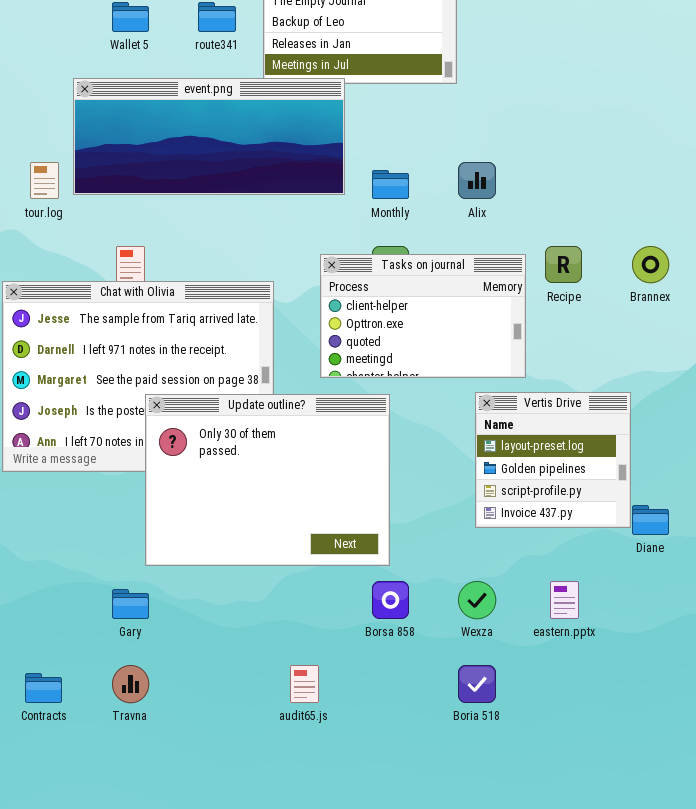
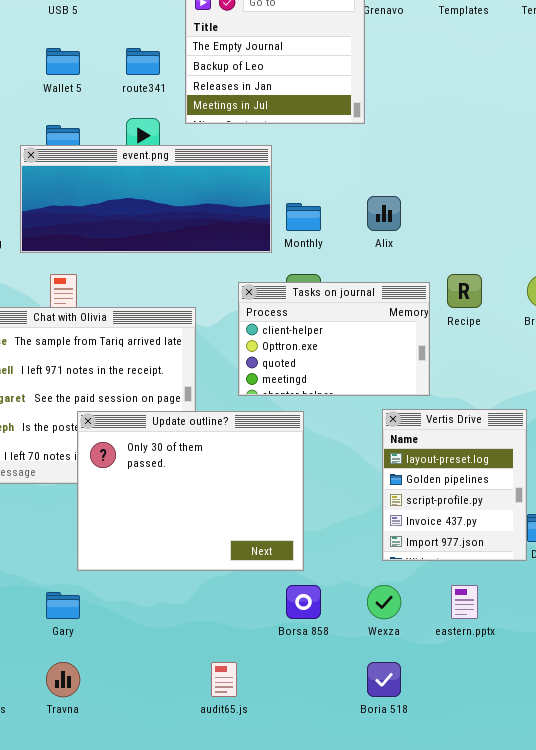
event.png: [73,78,345,195] -> [20,145,272,253], moved
Vertis Drive: [475,392,631,528] -> [382,409,527,561], resized

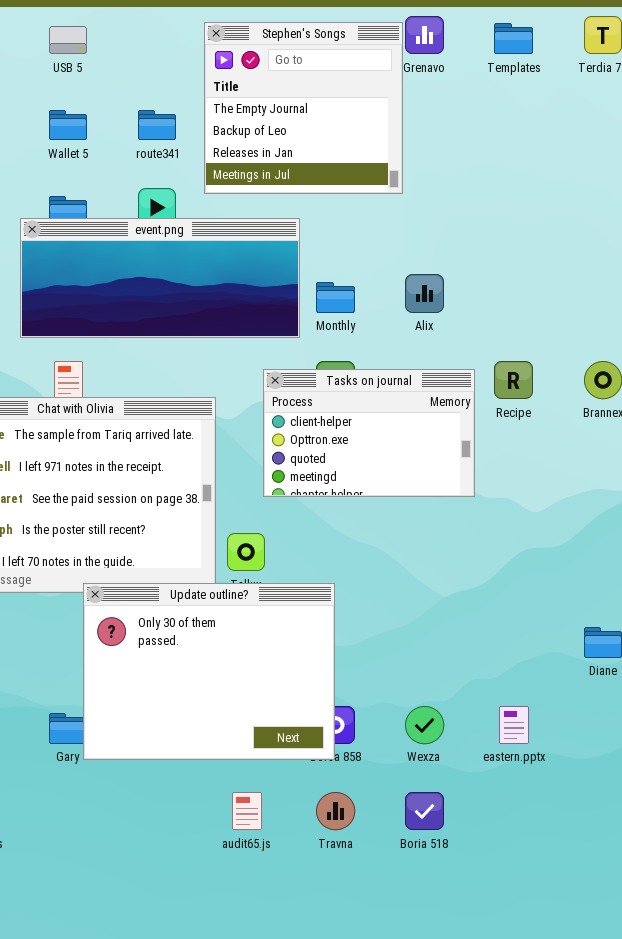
Vertis Drive: [382,409,527,561] -> none, closed
Update outline?: [77,411,304,571] -> [83,583,335,760], moved
Travna: [46,662,80,697] -> [316,792,355,830], moved

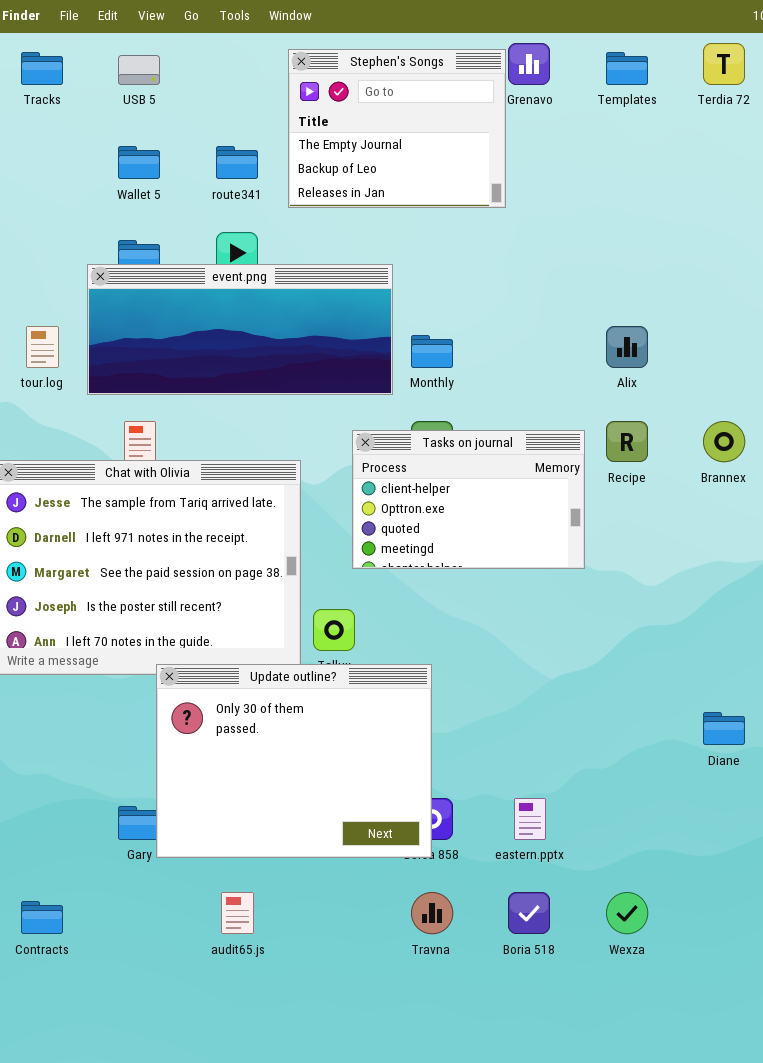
Stephen's Songs: [204,22,403,194] -> [288,49,506,208], resized
Alix: [405,274,444,313] -> [606,326,648,368], moved
Wexza: [405,706,444,744] -> [606,892,648,934], moved
eastern.pptx: [499,706,529,744] -> [514,798,546,840], moved
audit65.js: [232,792,262,830] -> [221,892,254,934], moved

